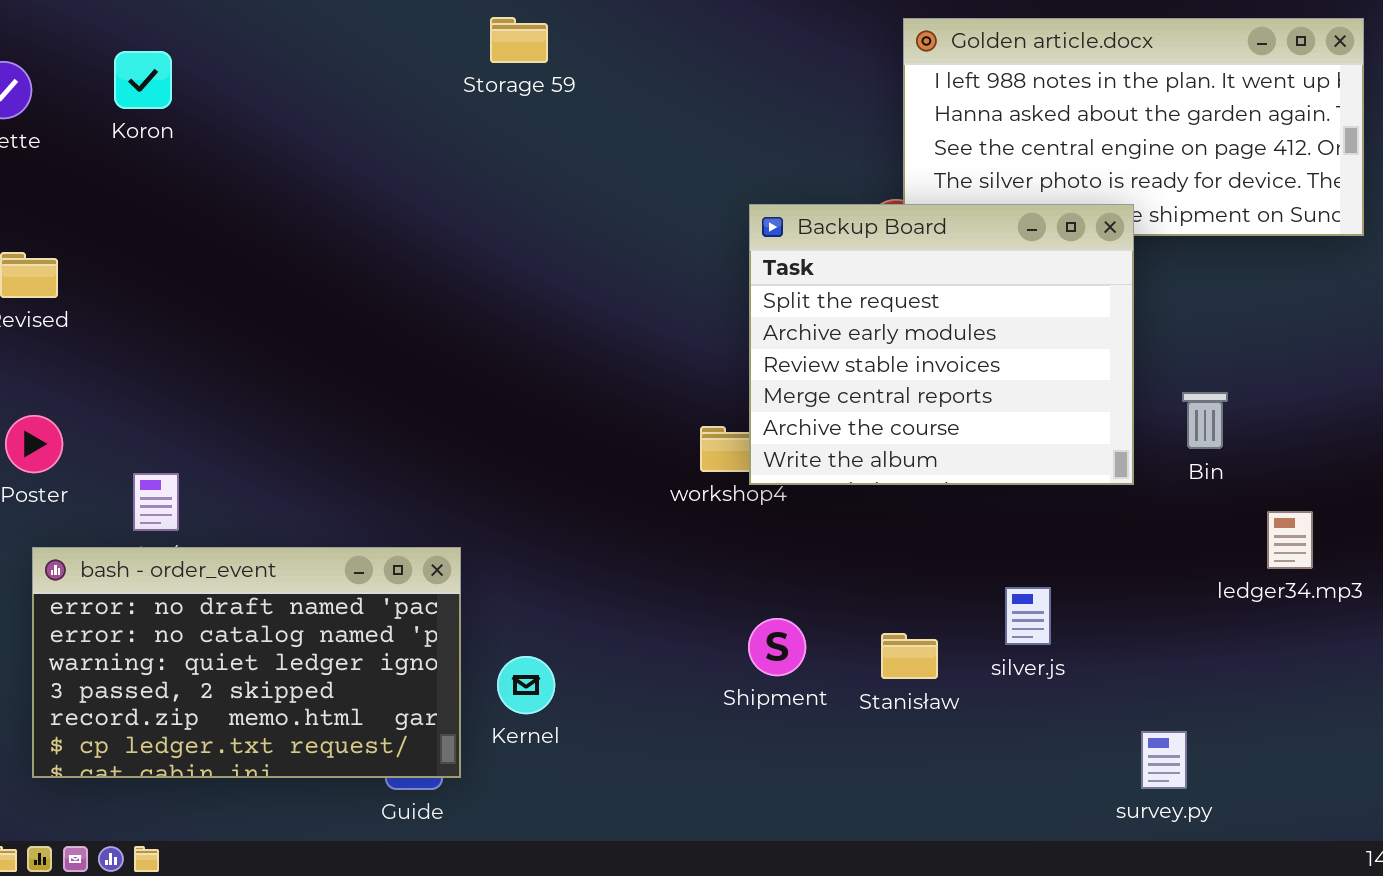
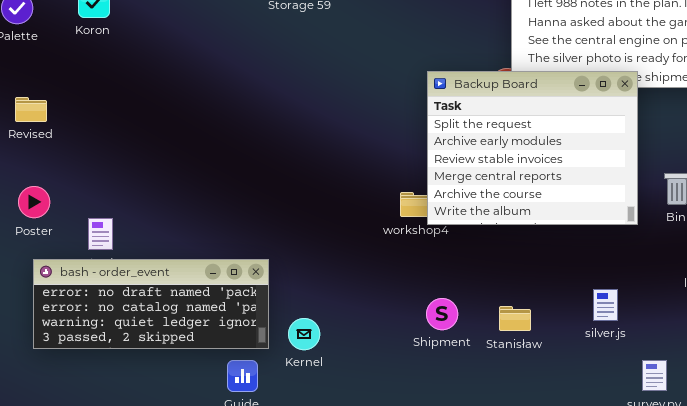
bash - order_event: [32,547,461,778] -> [33,259,269,349], resized
silver.js: [1005,587,1051,645] -> [593,289,618,321], moved

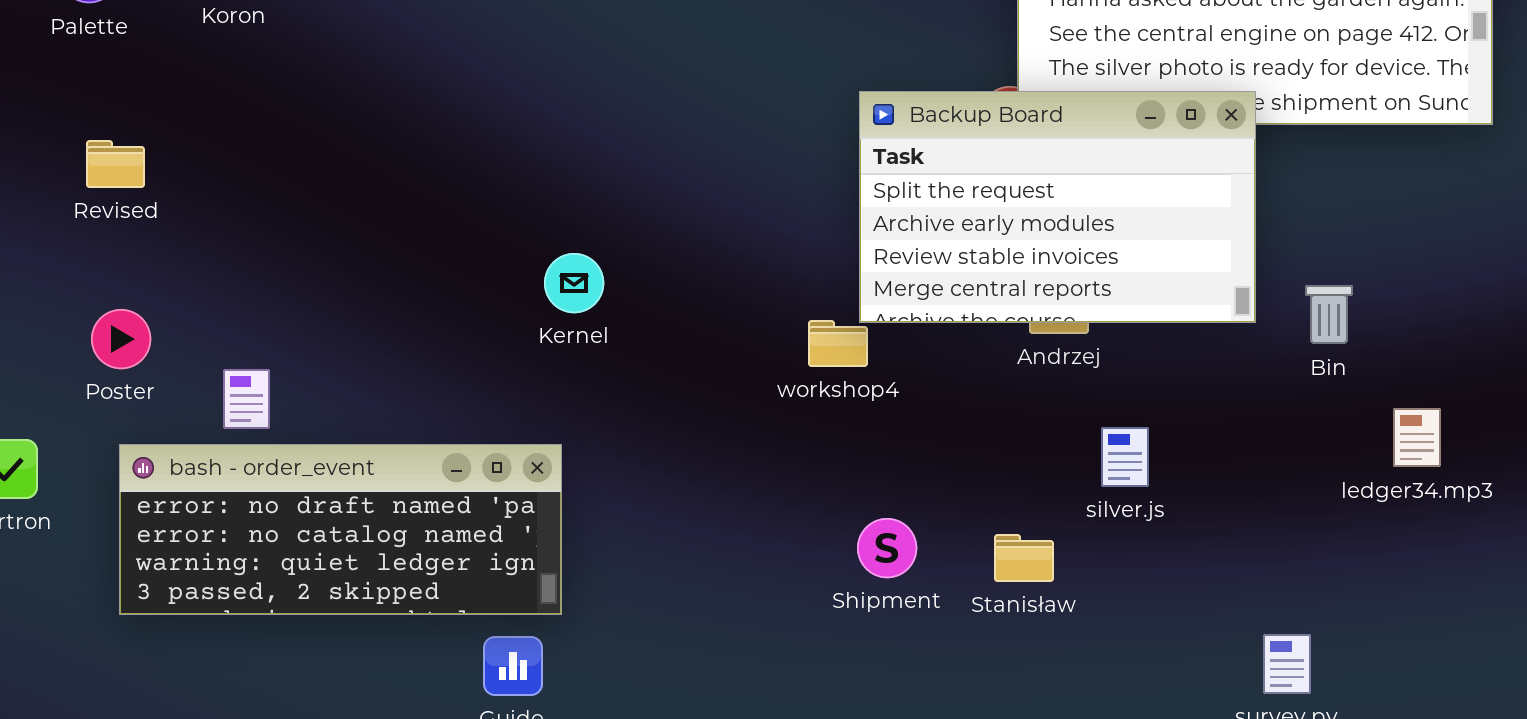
Backup Board: [427,71,638,225] -> [859,91,1256,323], resized
silver.js: [593,289,618,321] -> [1101,427,1149,487], moved
Kernel: [288,318,320,350] -> [544,253,604,313], moved

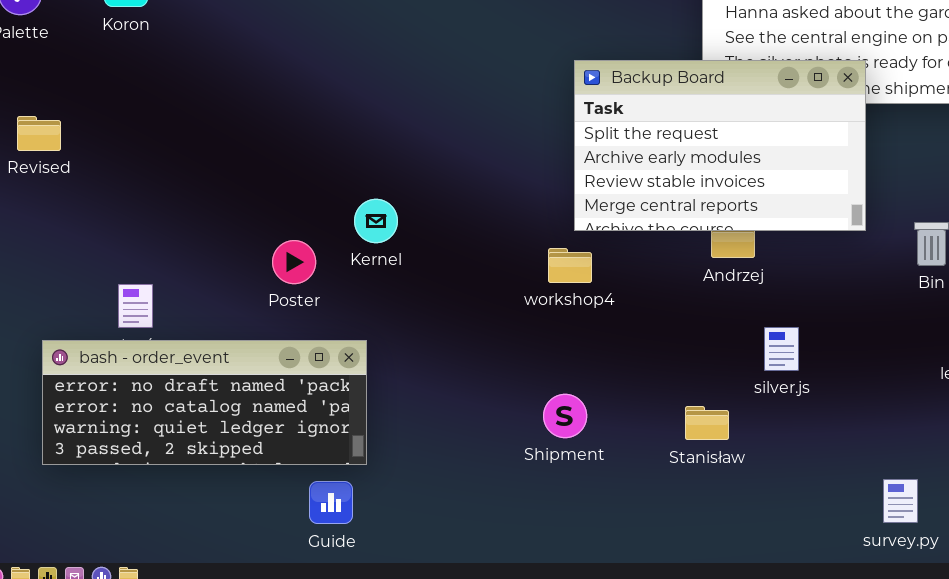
Backup Board: [859,91,1256,323] -> [574,60,866,231], moved
Poster: [91,309,151,369] -> [272,240,316,284], moved
Shipment: [857,518,917,578] -> [543,394,587,438], moved

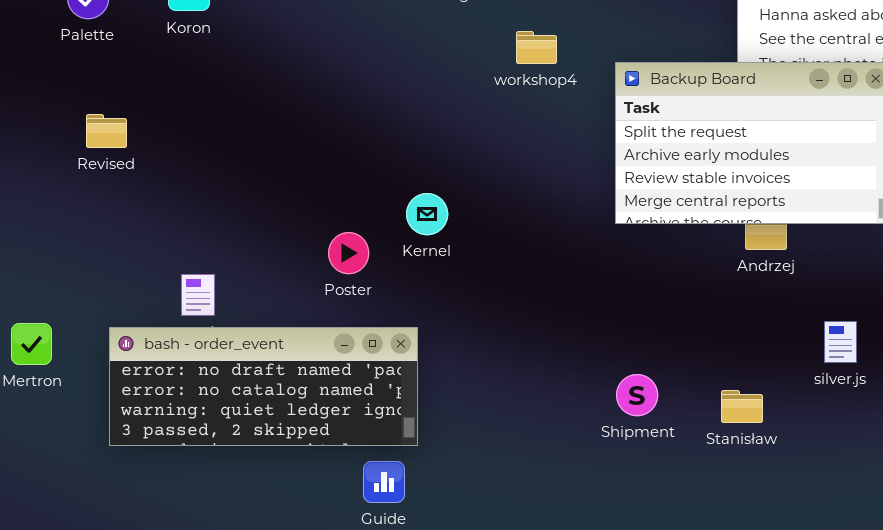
workshop4: [548,248,592,283] -> [516,31,557,64], moved
silver.js: [764,327,799,371] -> [824,321,857,363], moved
Shipment: [543,394,587,438] -> [616,374,658,416], moved

